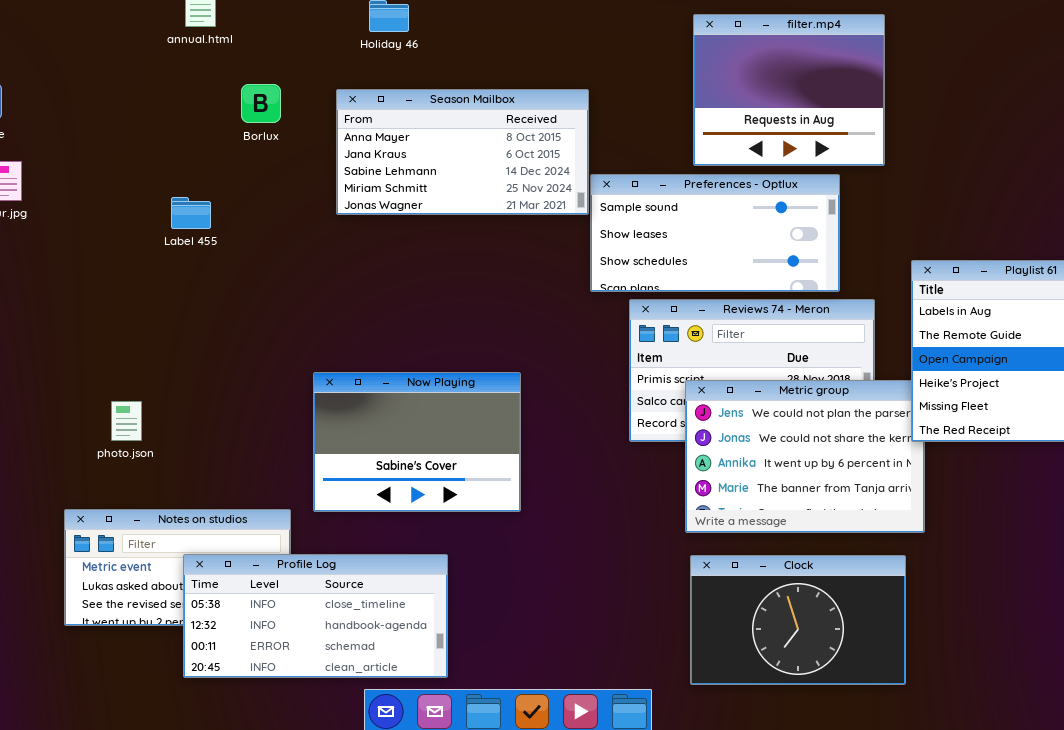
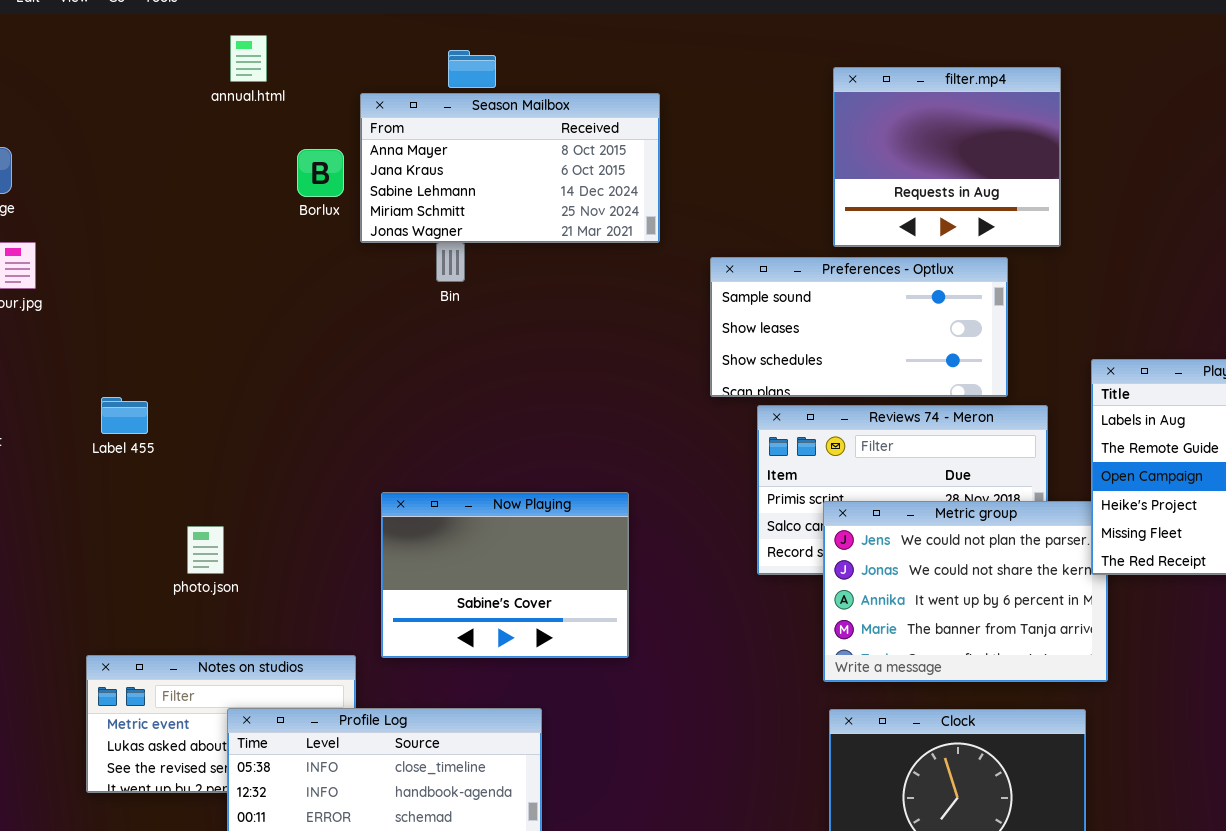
Season Mailbox: [336,89,589,215] -> [360,93,660,243], moved
Label 455: [171,197,211,229] -> [101,397,148,434], moved
photo.json: [111,401,142,441] -> [187,526,224,574], moved

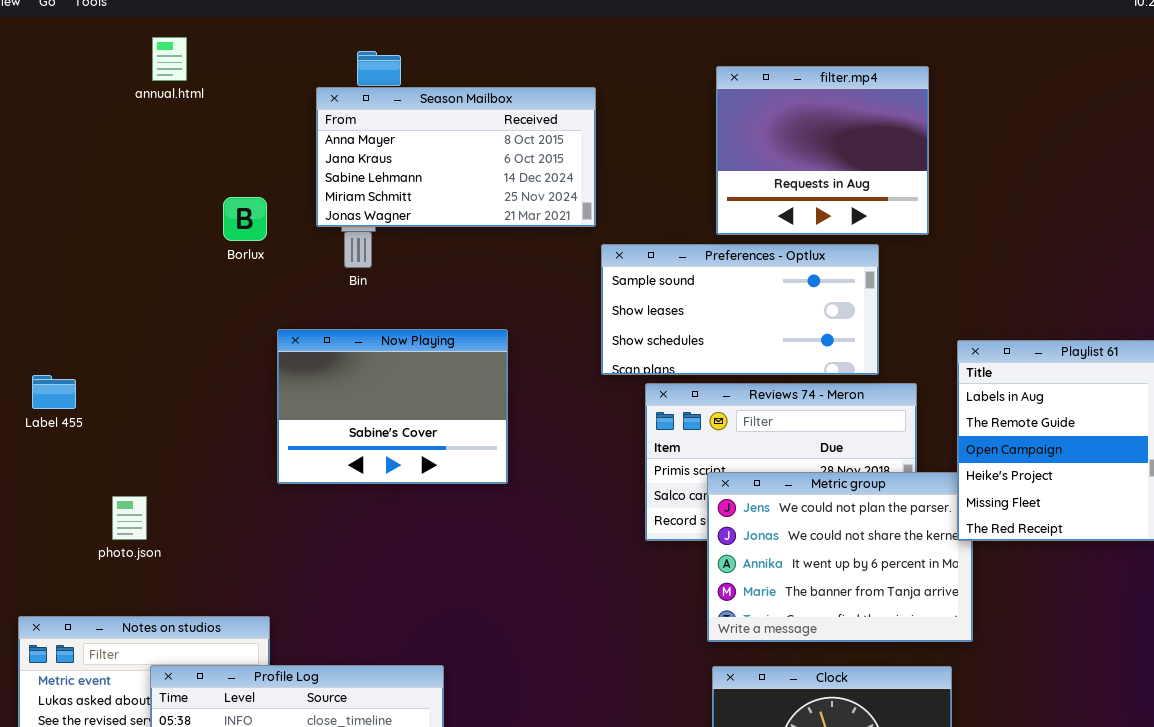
Season Mailbox: [360,93,660,243] -> [316,87,596,227], moved
Borlux: [297,149,344,197] -> [223,197,267,241], moved
Now Playing: [381,492,629,658] -> [277,329,508,484], moved

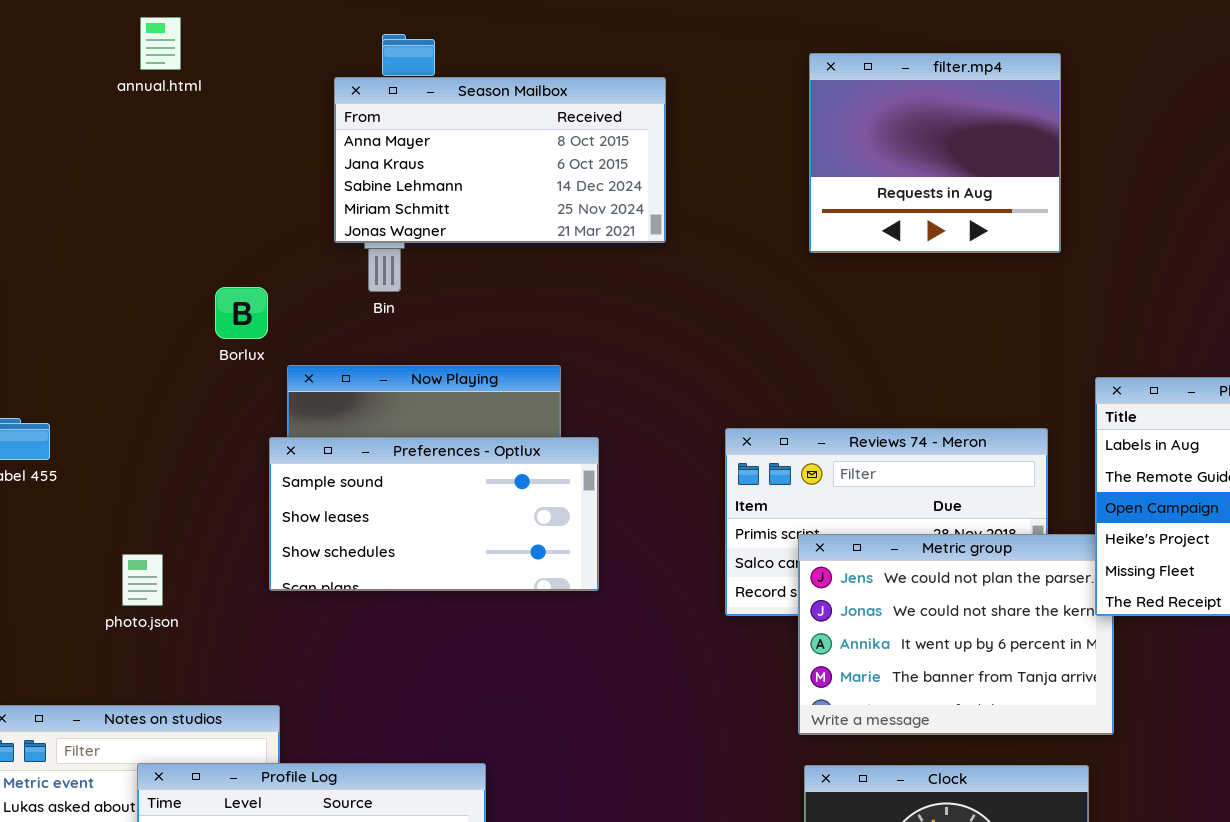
Borlux: [223,197,267,241] -> [215,287,268,339], moved
Preferences - Optlux: [601,244,879,375] -> [269,437,599,591], moved
photo.json: [112,496,147,540] -> [122,554,163,606], moved

